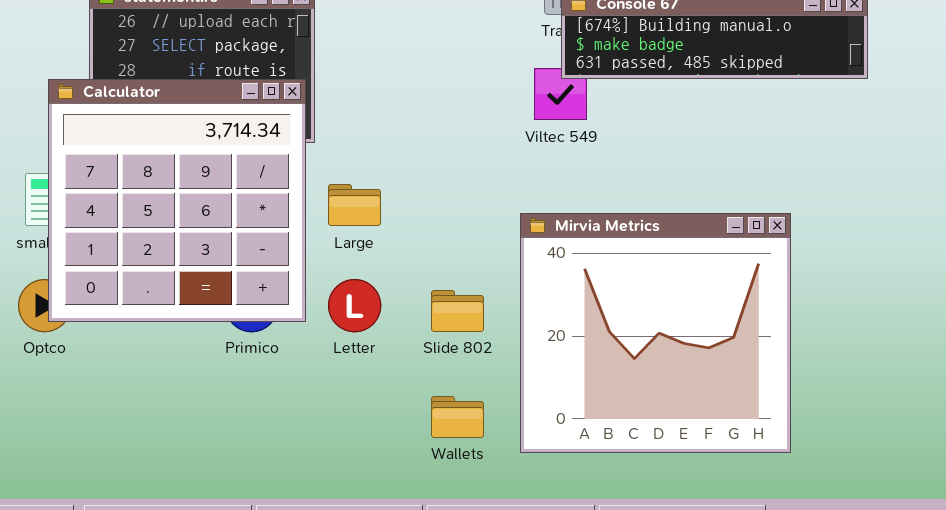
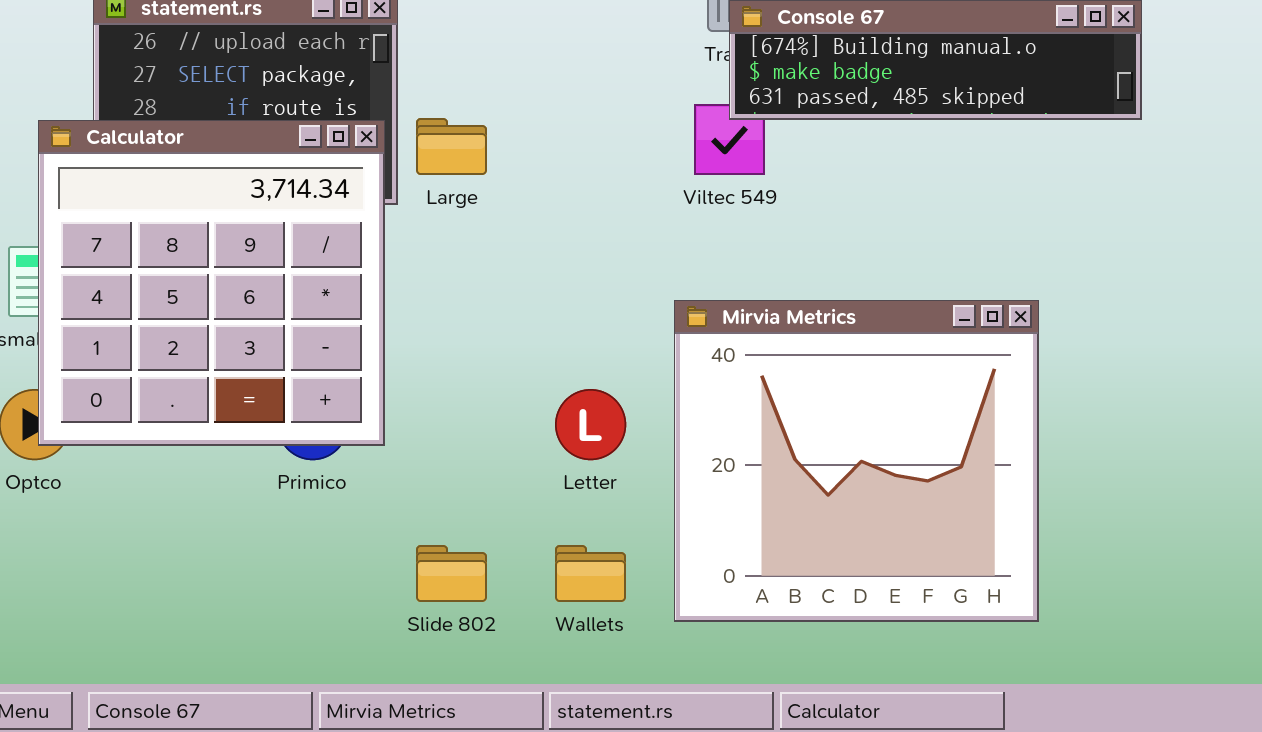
Large: [328,184,381,226] -> [416,118,487,175], moved
Letter: [328,279,381,332] -> [555,389,626,460], moved
Slide 802: [431,290,484,332] -> [416,545,487,602], moved

